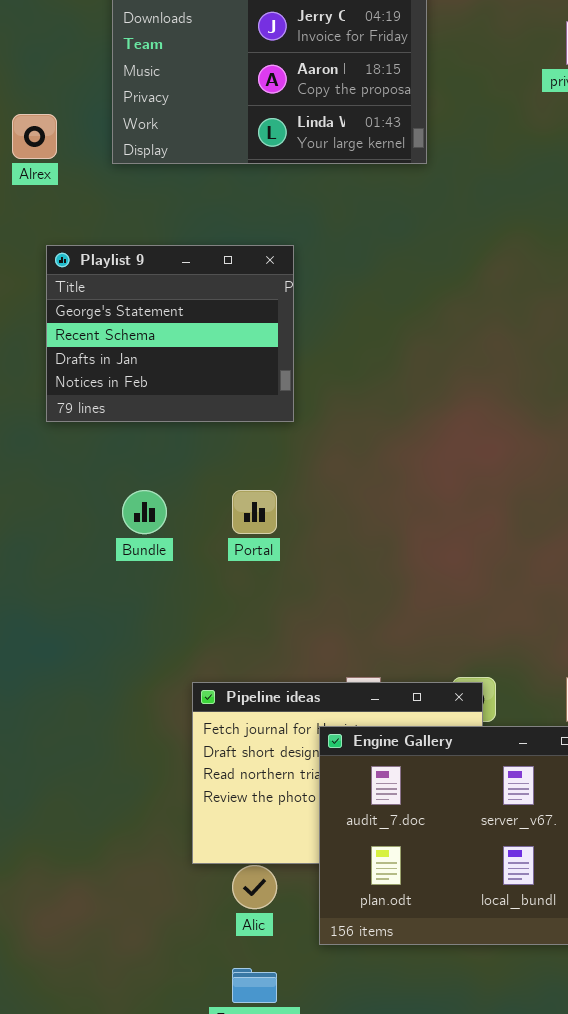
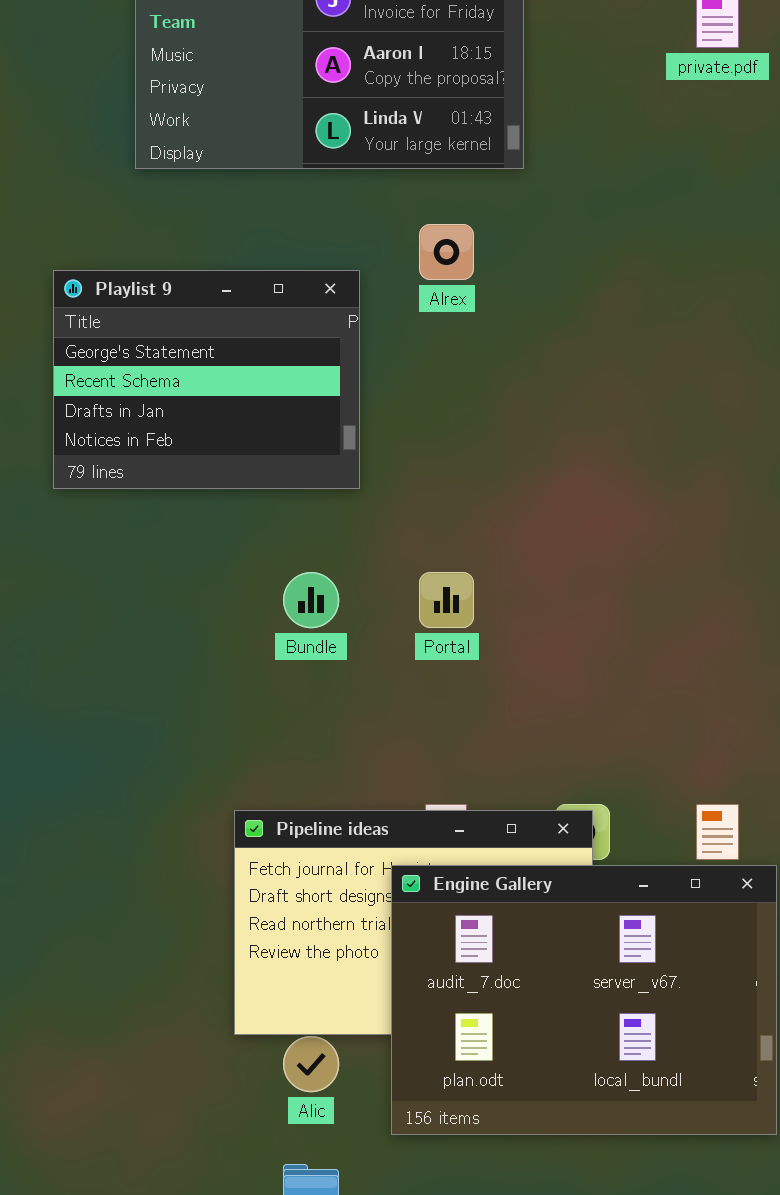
Alrex: [12,114,57,159] -> [419,224,474,280], moved
Bundle: [122,490,167,534] -> [283,572,339,628], moved
Portal: [232,490,277,534] -> [419,572,474,628], moved

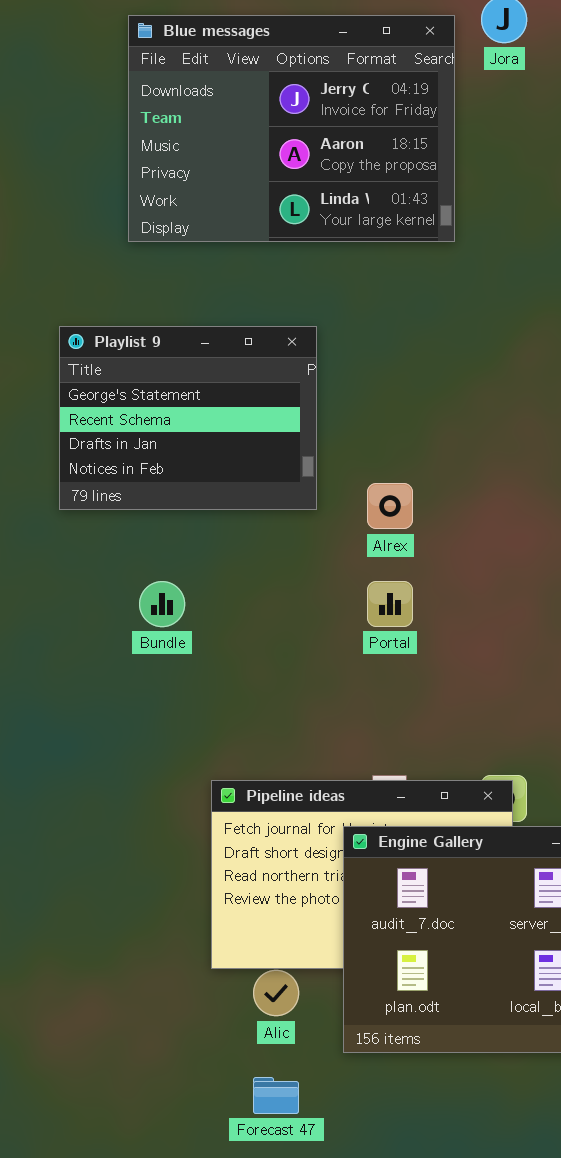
Alrex: [419,224,474,280] -> [367,483,413,529], moved
Bundle: [283,572,339,628] -> [139,581,185,627], moved

